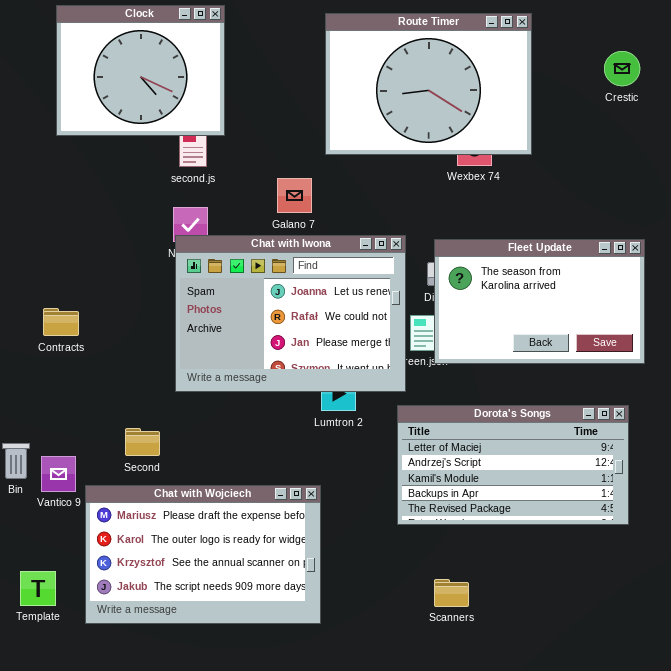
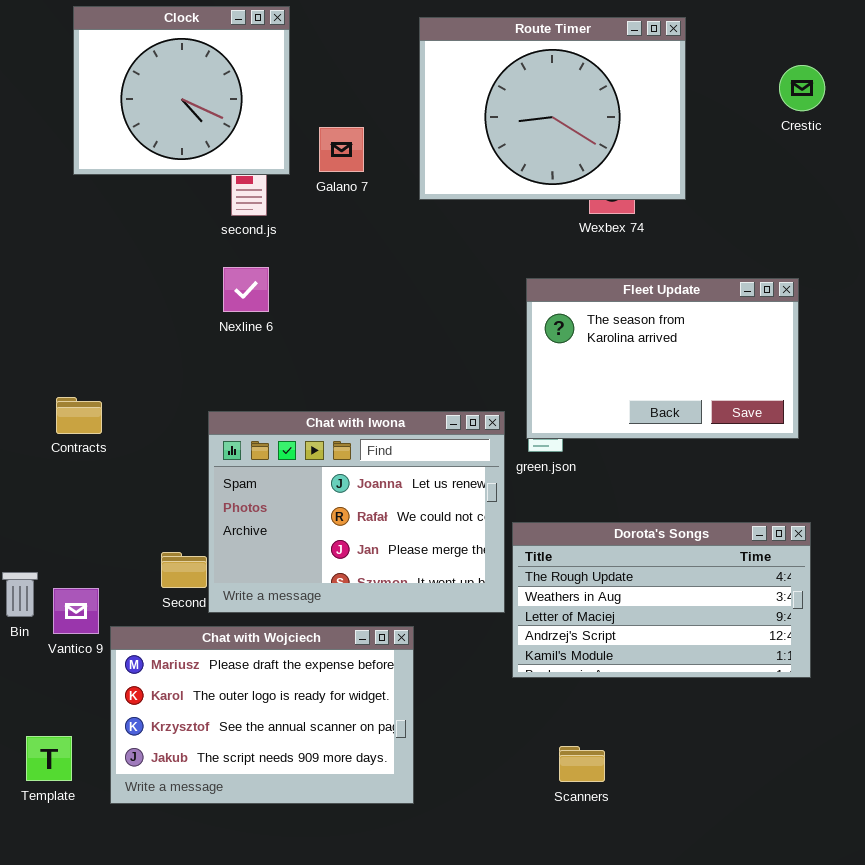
Galano 7: [277,178,312,213] -> [319,127,364,172], moved
Chat with Iwona: [175,235,406,392] -> [208,411,505,613], moved
Fleet Update: [434,239,645,364] -> [526,278,799,439], moved
Dorota's Songs: [397,405,629,525] -> [512,522,811,678], scrolled up 2 rows

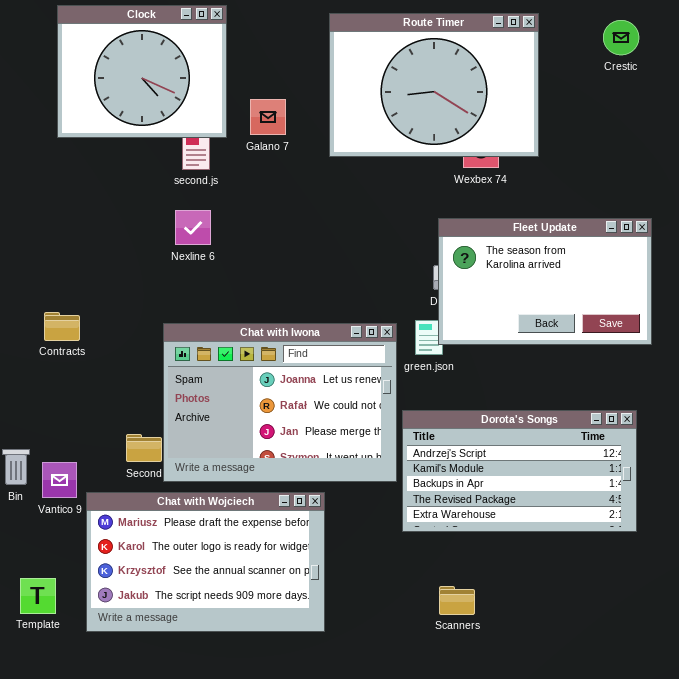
Crestic: [779,65,825,111] -> [603,20,639,55], moved
Fleet Update: [526,278,799,439] -> [438,218,652,345], moved
Dorota's Songs: [512,522,811,678] -> [402,410,637,532], scrolled down 3 rows

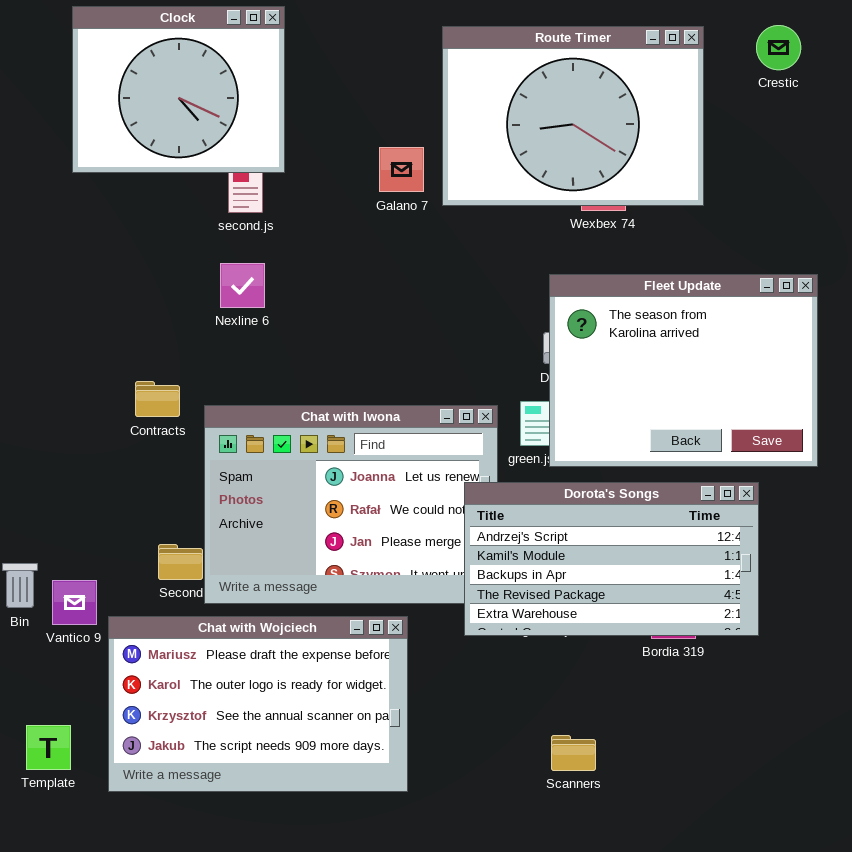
Route Timer: [329,13,539,157] -> [442,26,704,206], moved
Galano 7: [250,99,286,135] -> [379,147,424,192], moved
Fleet Update: [438,218,652,345] -> [549,274,818,467], resized
Contracts: [44,312,80,341] -> [135,381,180,417], moved
Dorota's Songs: [402,410,637,532] -> [464,482,759,636], moved

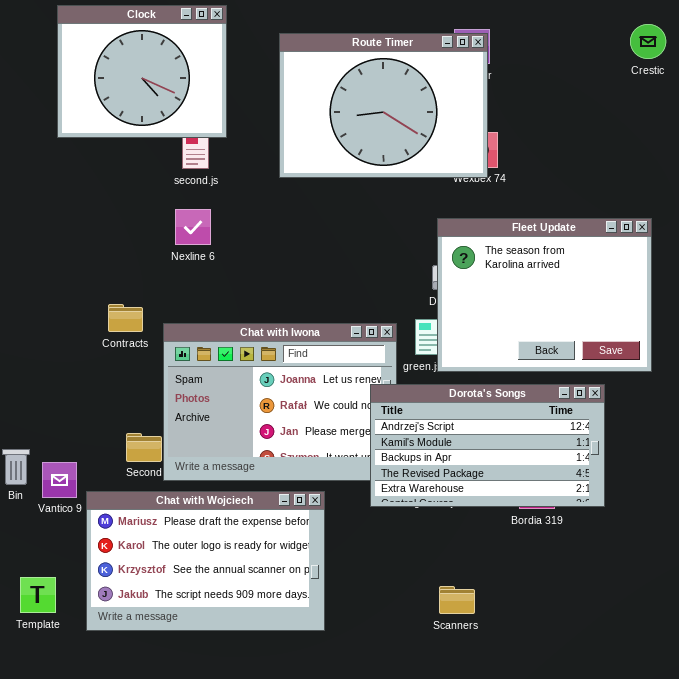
Crestic: [756,25,801,70] -> [630,24,666,59], moved
Route Timer: [442,26,704,206] -> [279,33,488,178], moved

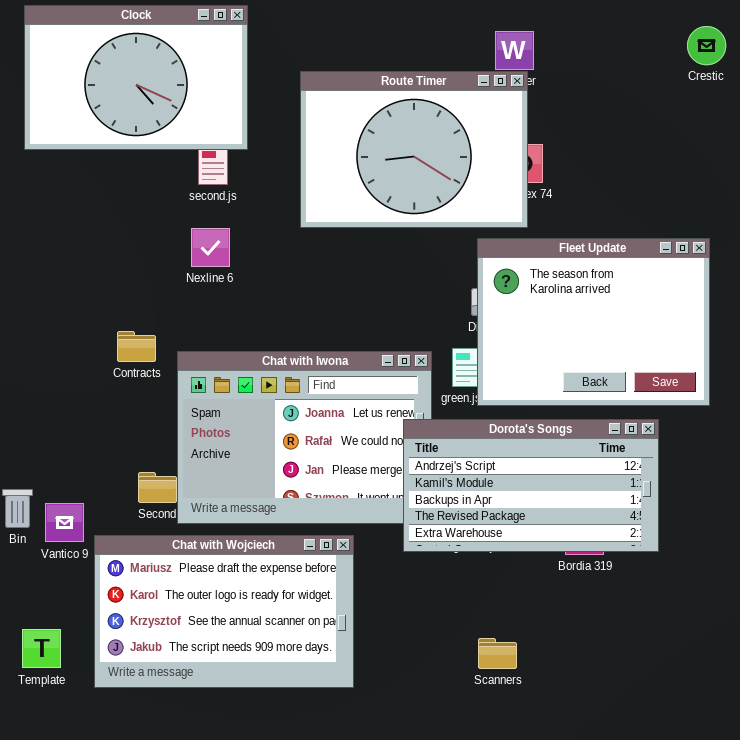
Clock: [57,5,227,138] -> [24,5,248,150], resized
Route Timer: [279,33,488,178] -> [300,71,528,228], moved

